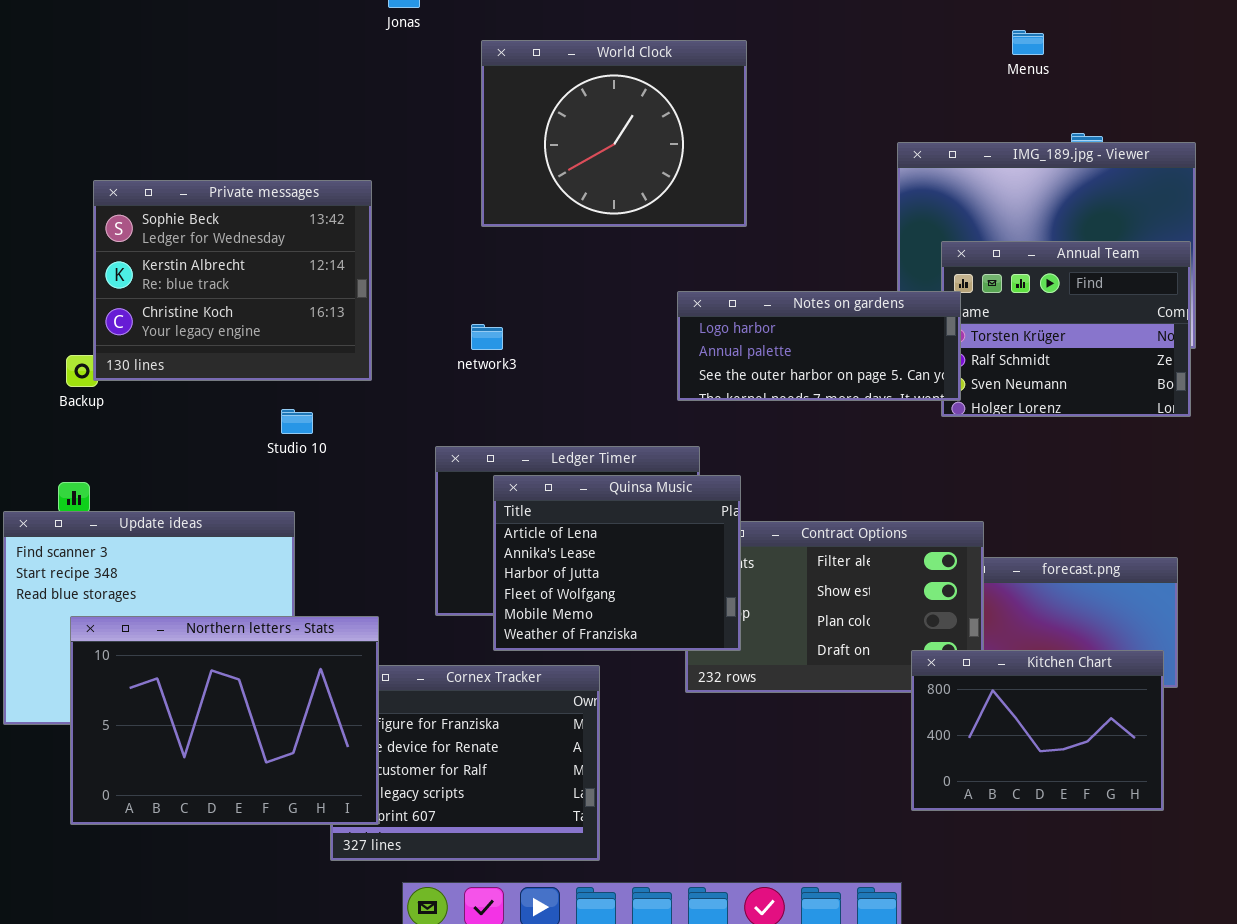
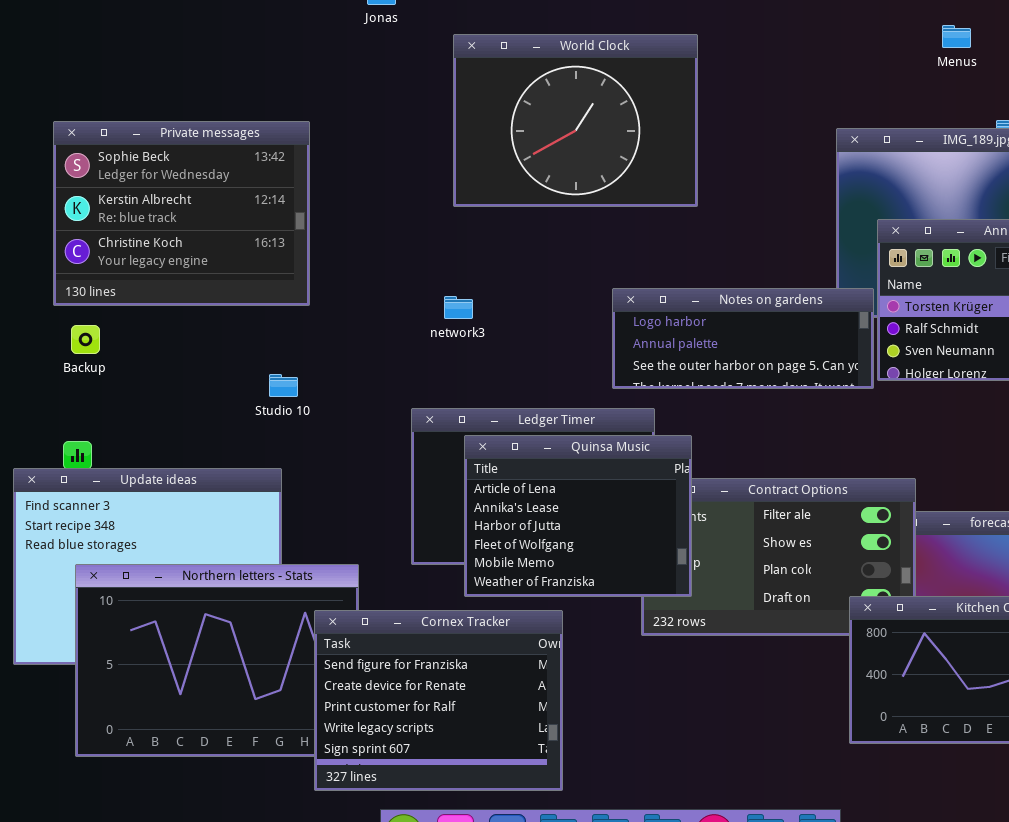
Private messages: [93,180,372,381] -> [53,121,310,306], moved
Notes on gardens: [677,291,961,401] -> [612,288,874,389], moved
Cornex Tracker: [330,665,600,861] -> [314,610,563,791], raised

